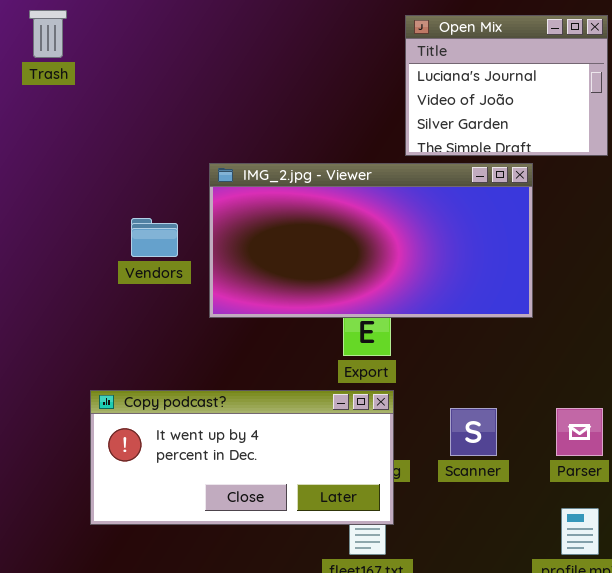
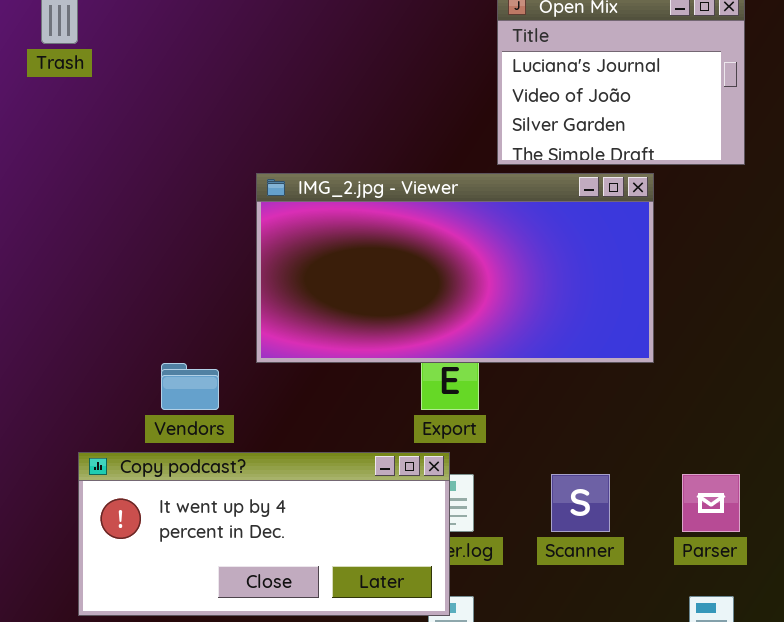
Vendors: [131,218,178,257] -> [161,363,219,410], moved
Copy podcast?: [90,390,394,525] -> [78,452,450,616], moved

